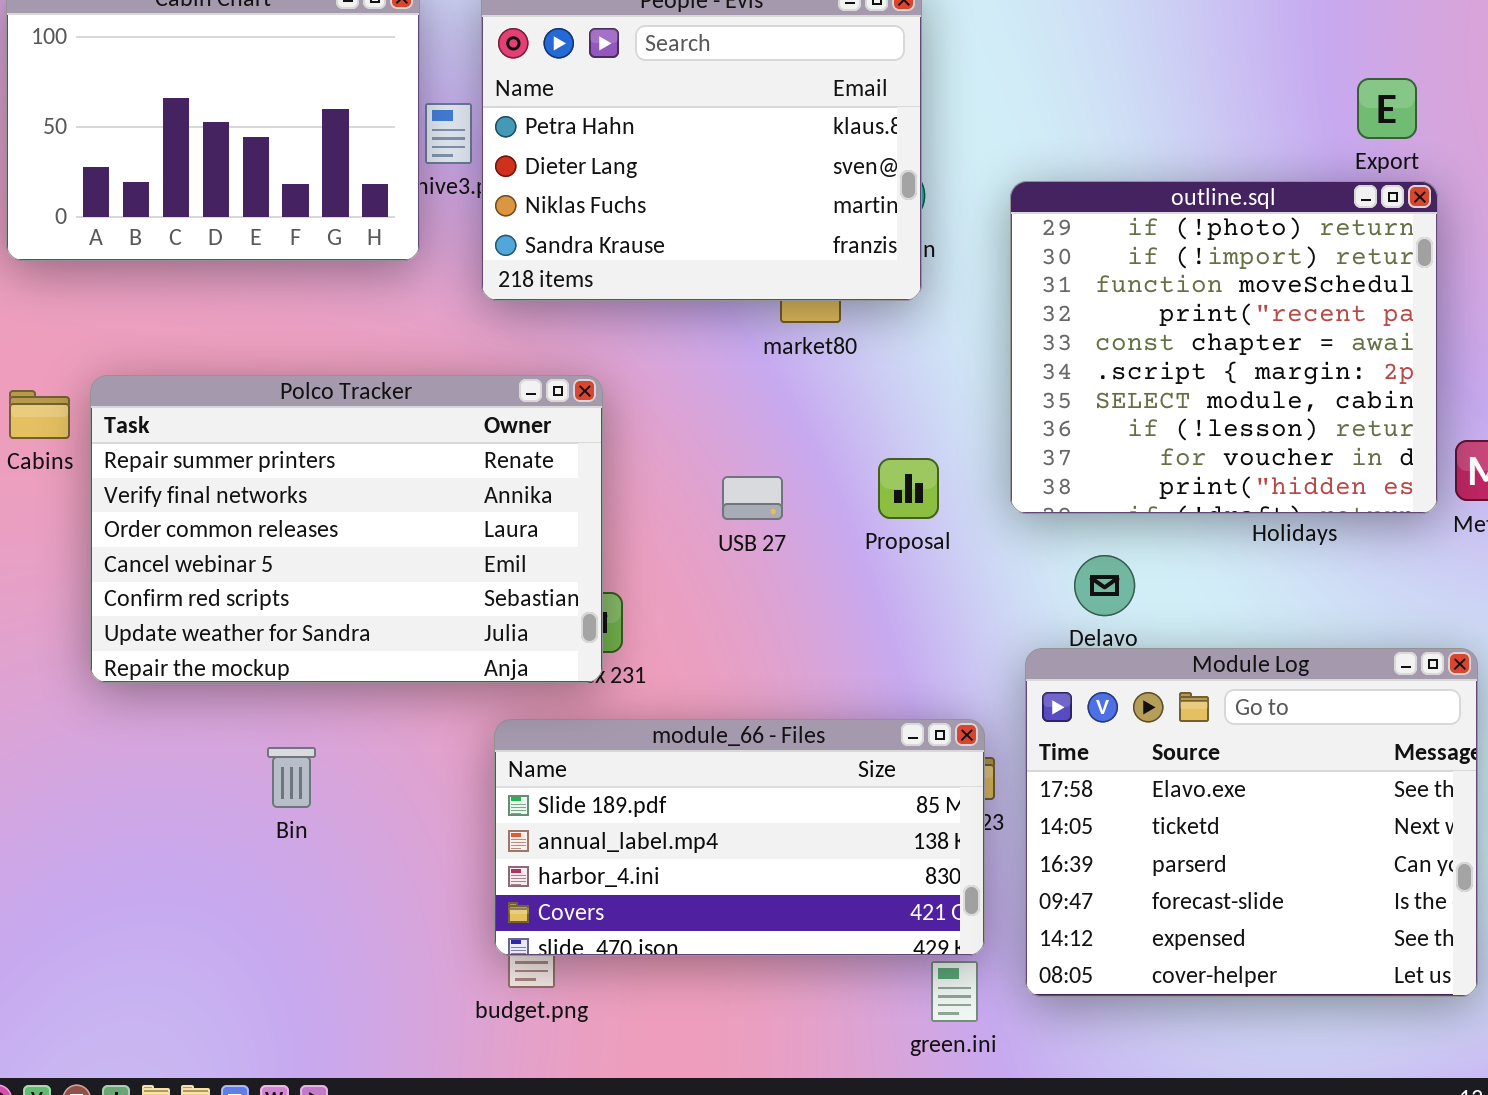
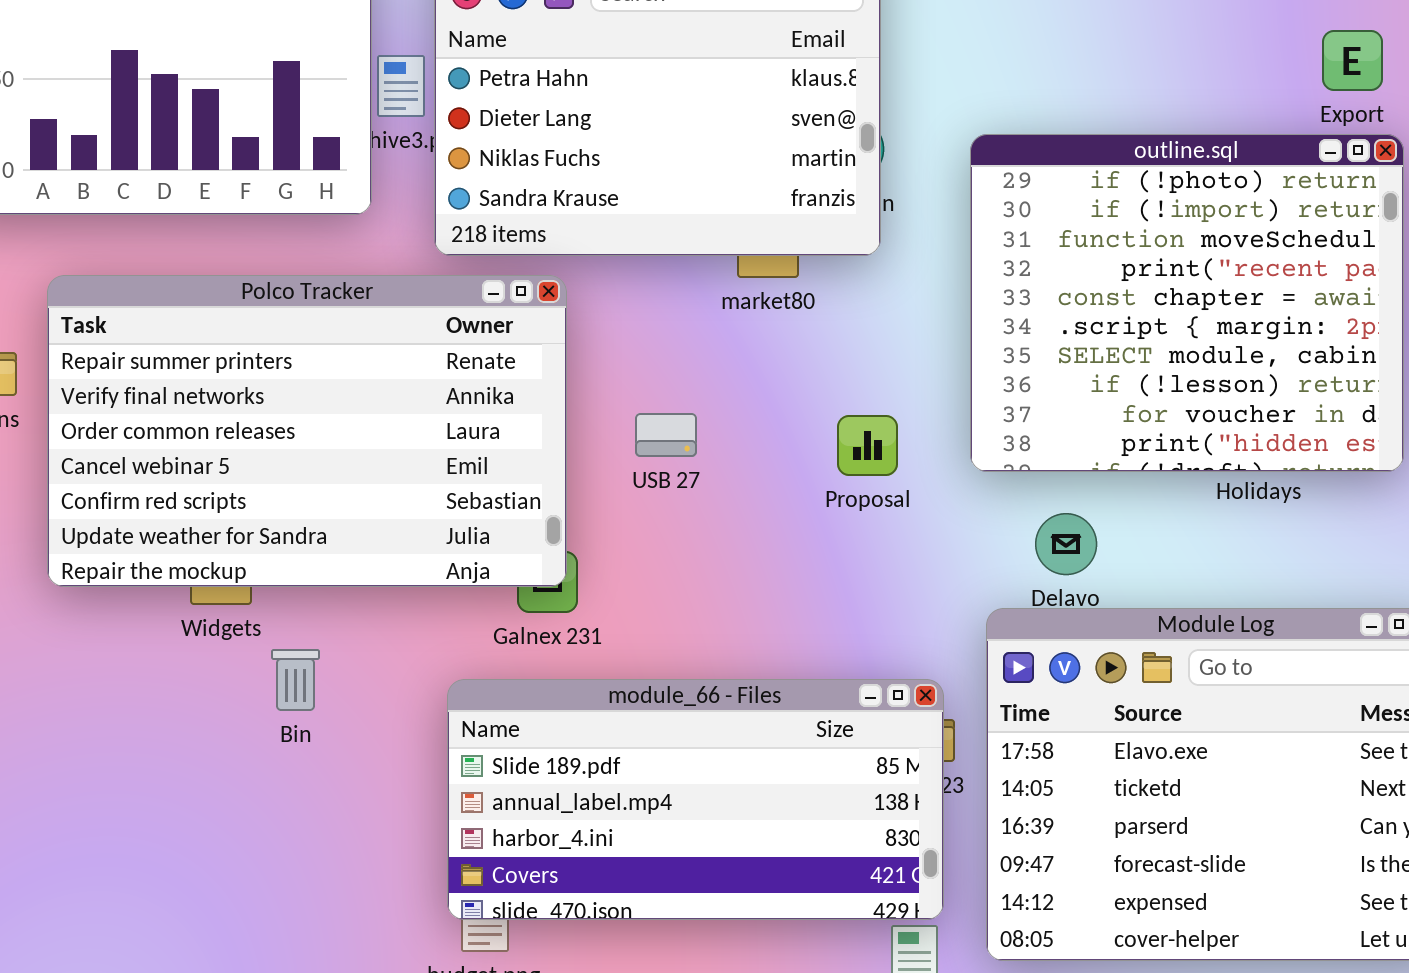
Polco Tracker: [90,375,603,683] -> [47,275,567,587], moved
USB 27: [722,476,783,520] -> [635,413,697,457], moved
Bin: [267,747,316,808] -> [271,649,320,711], moved

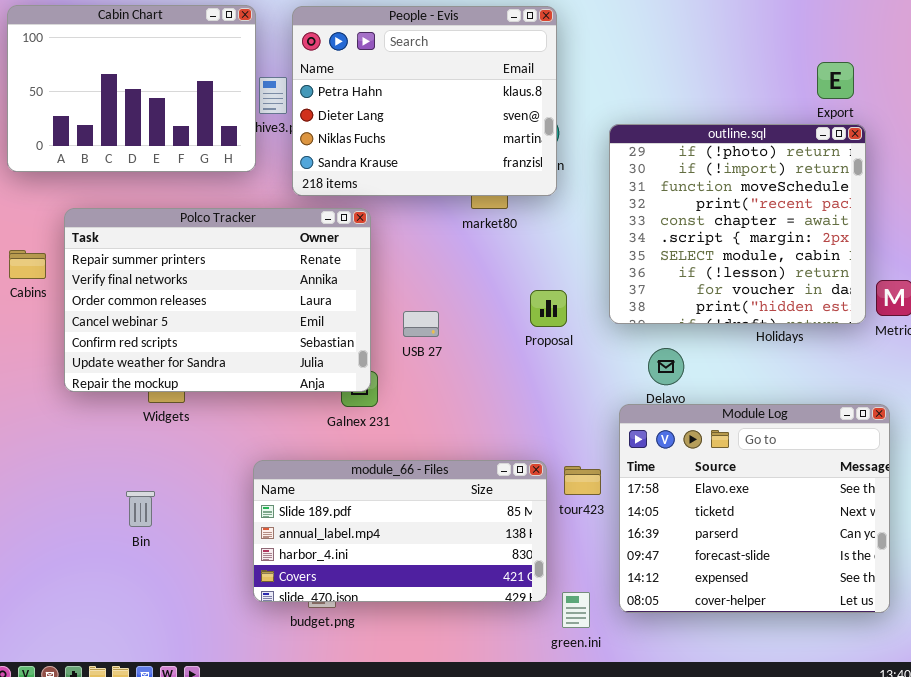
USB 27: [635,413,697,457] -> [403,311,439,337], moved
Bin: [271,649,320,711] -> [126,491,155,527], moved
module_66 - Files: [447,679,944,920] -> [253,460,547,602], moved

